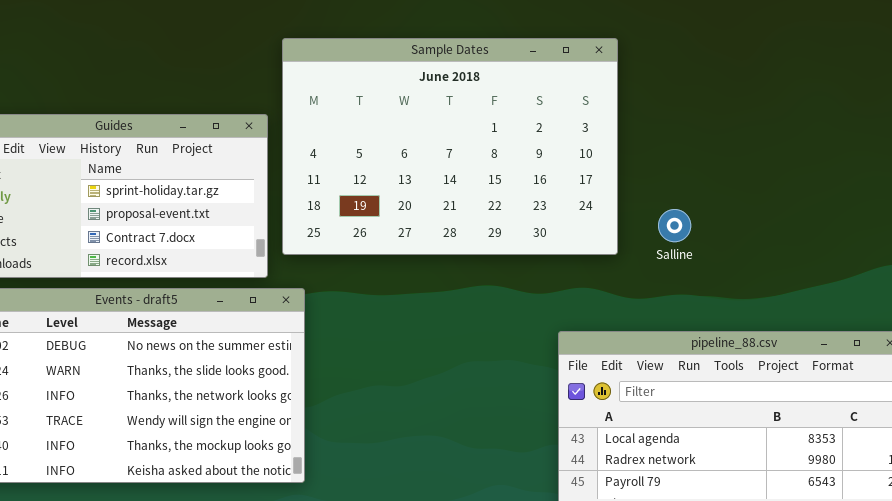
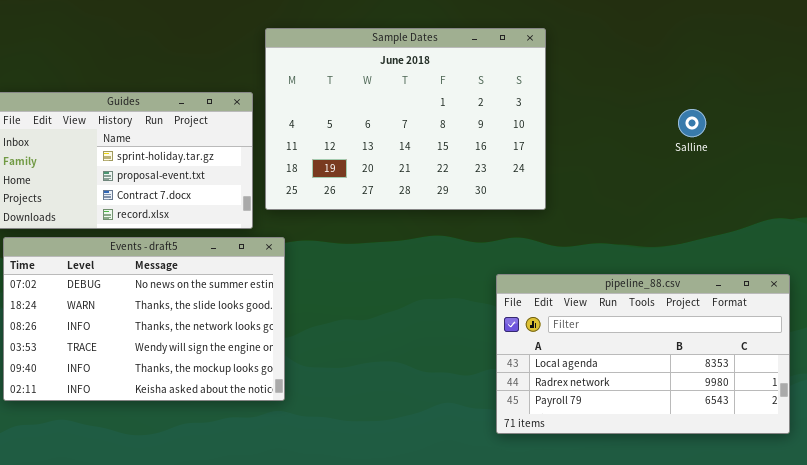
Salline: [658,209,691,242] -> [678,109,706,137], moved

